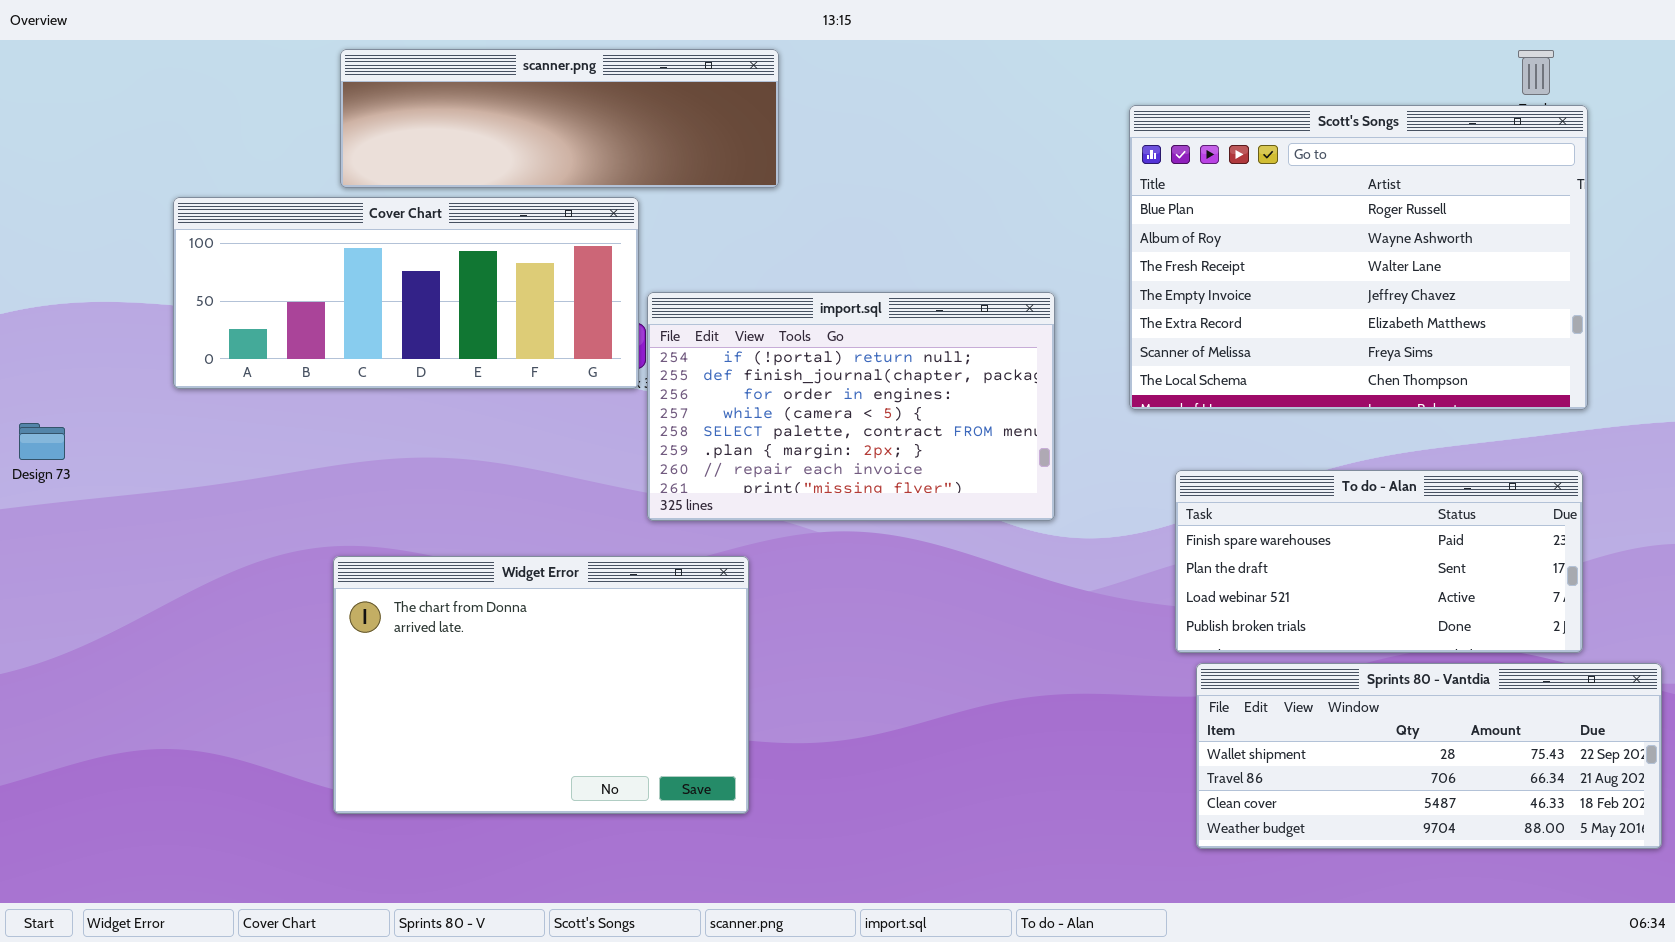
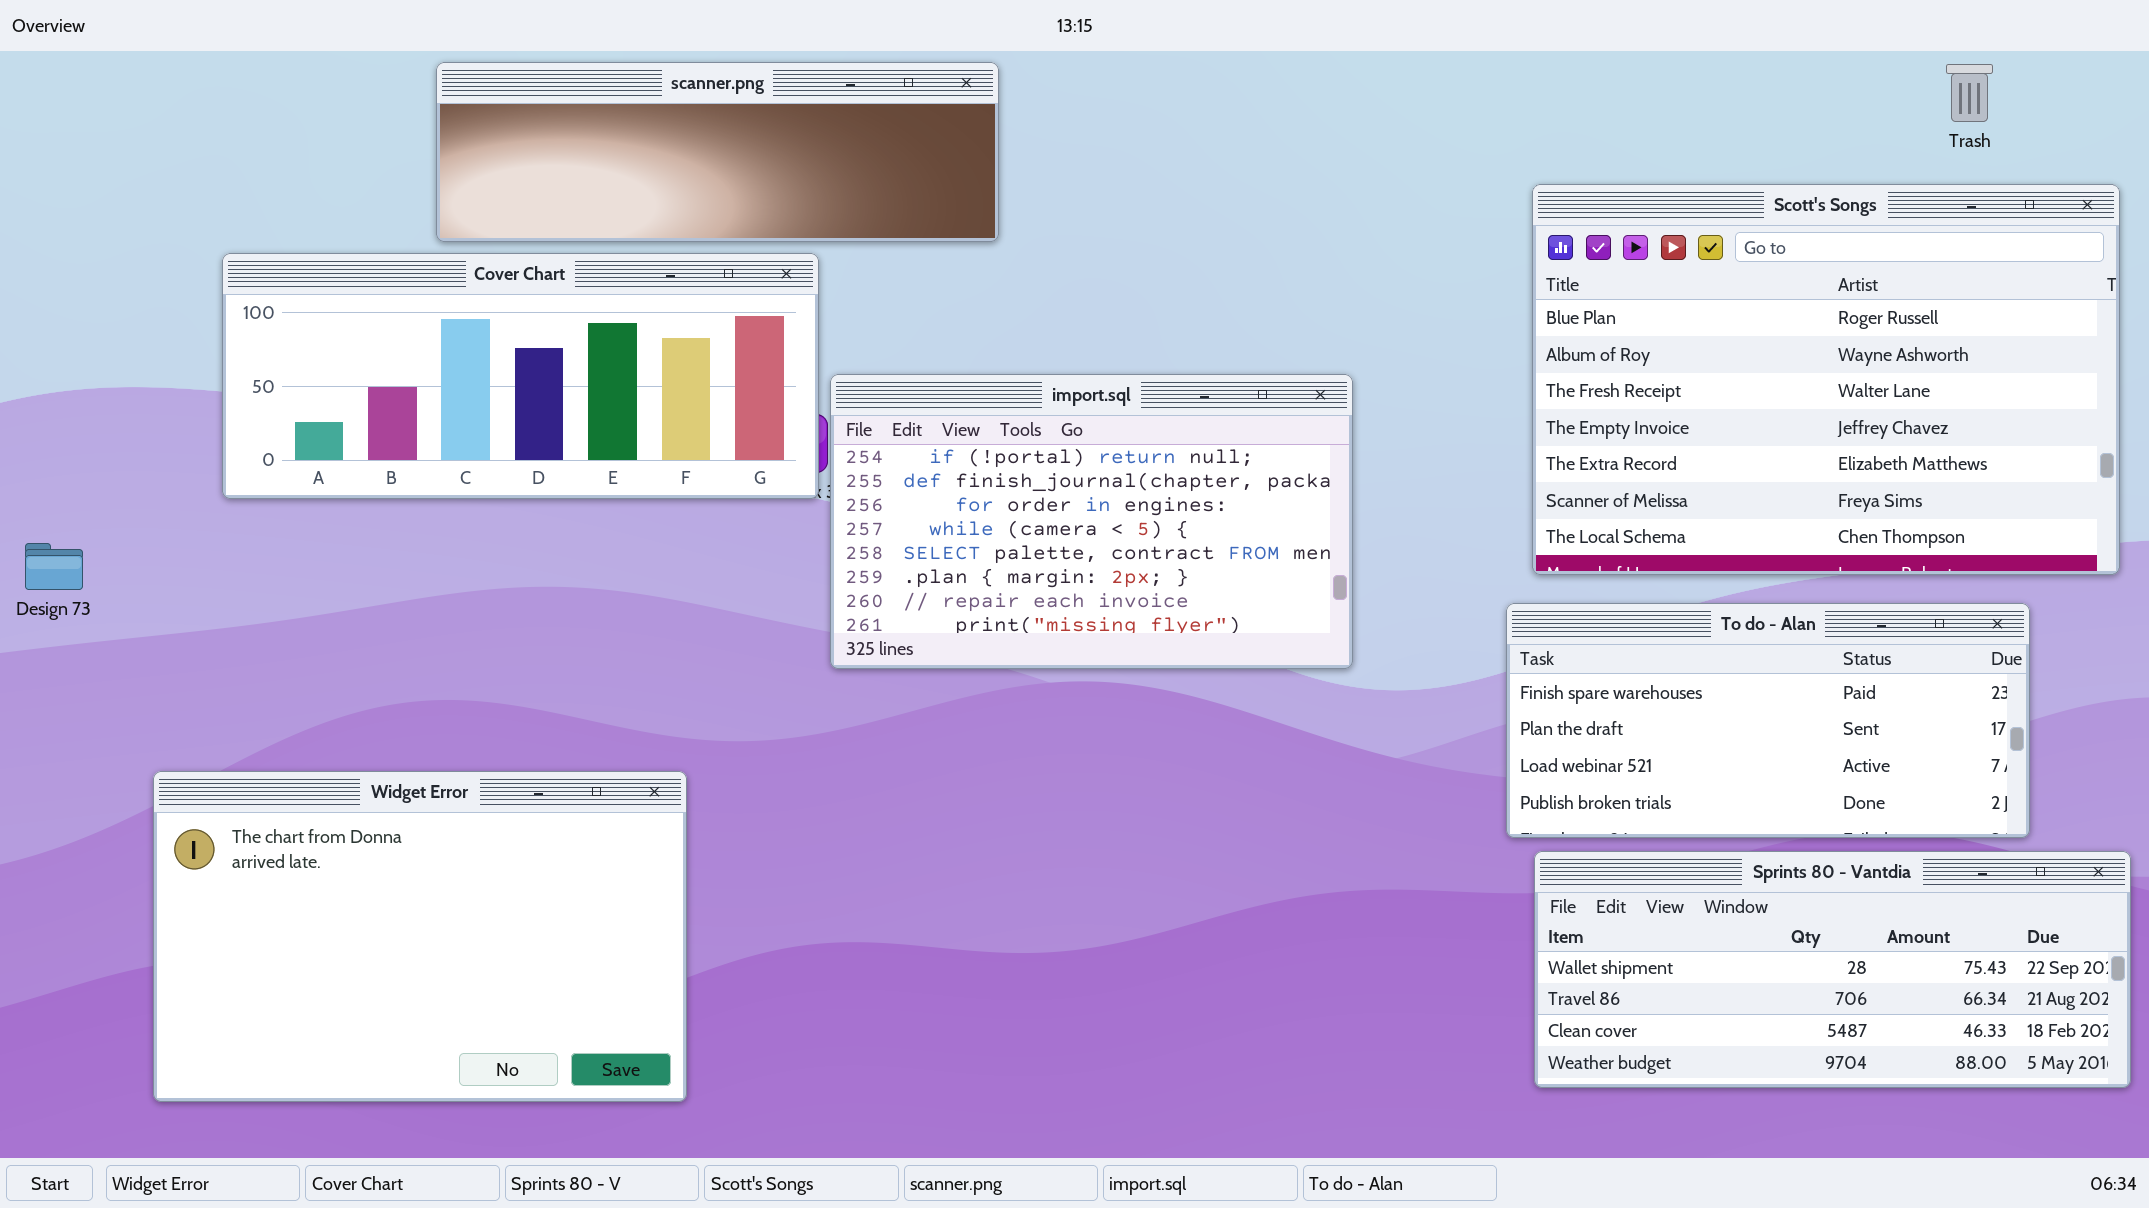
Scott's Songs: [1129,105,1588,410] -> [1532,184,2120,575], moved
Widget Error: [333,556,749,814] -> [153,771,687,1102], moved

